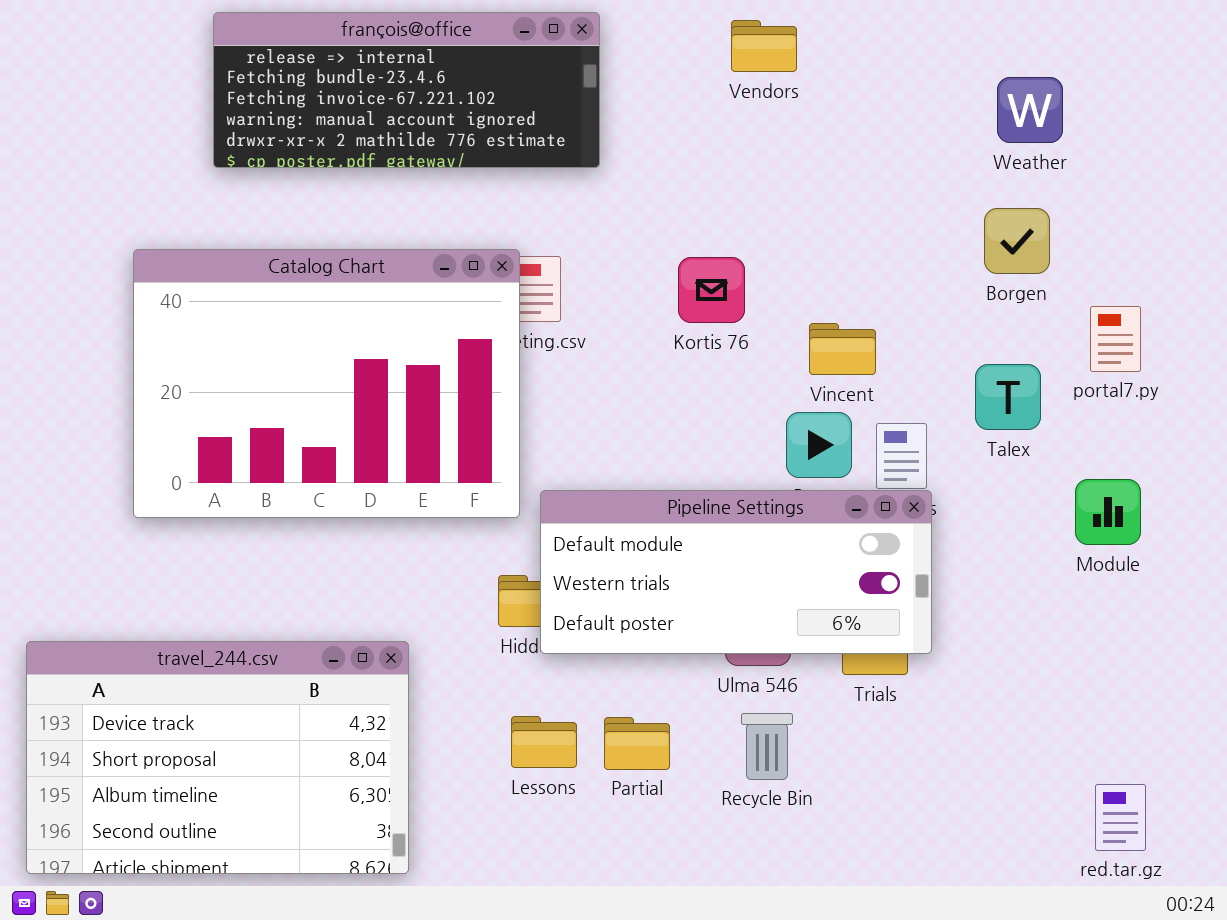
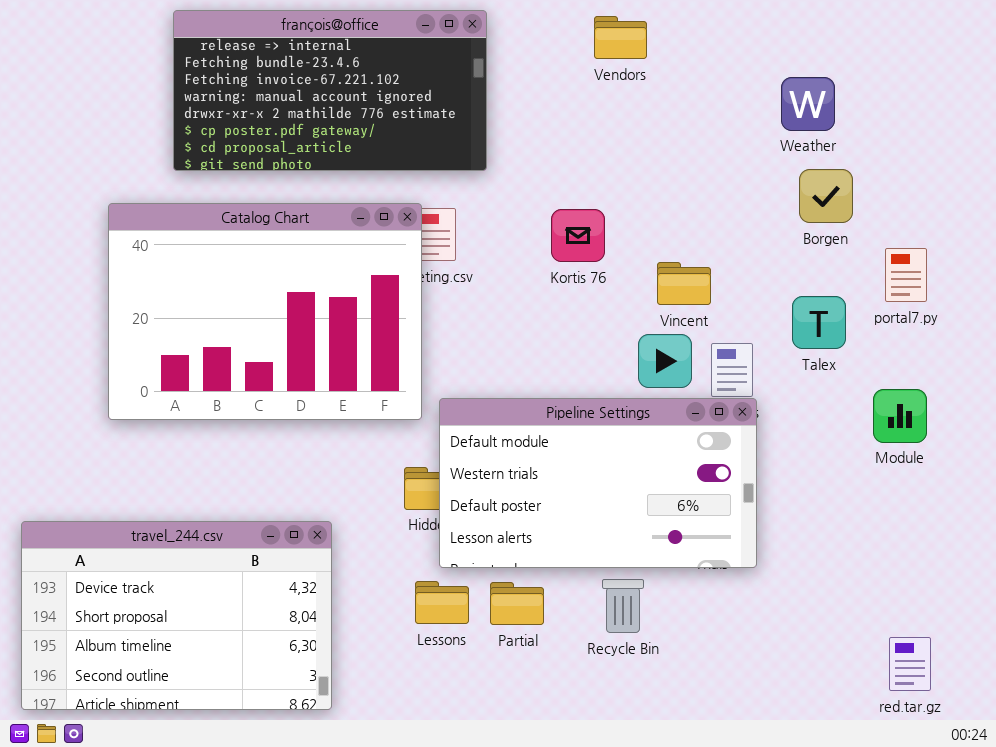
françois@office: [213,12,600,168] -> [173,10,487,171], resized
Weather: [997,77,1063,143] -> [781,77,835,131], moved
Pipeline Settings: [540,490,932,654] -> [439,398,757,568], resized

